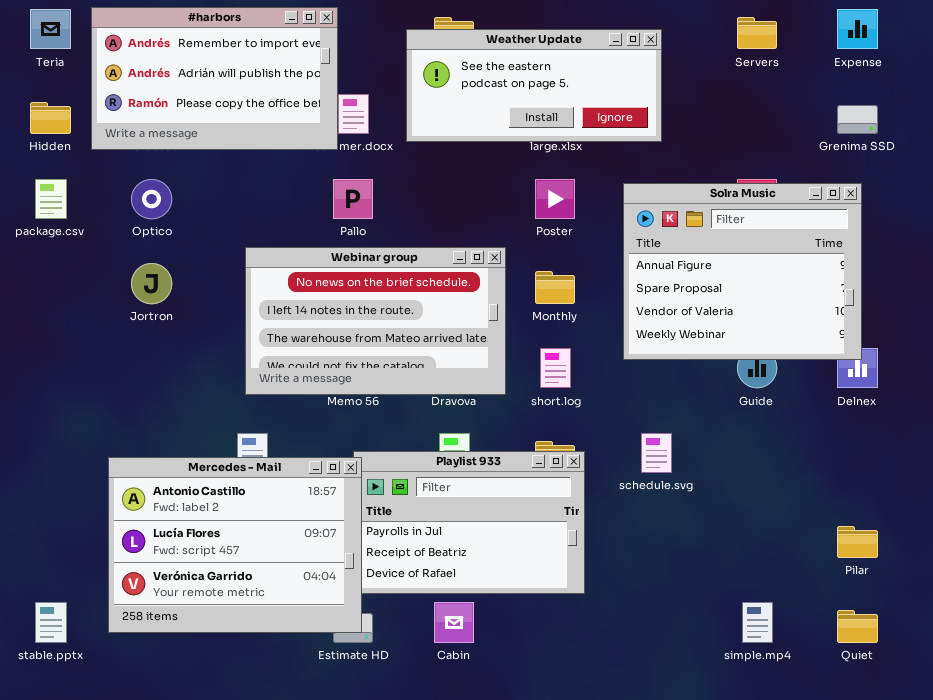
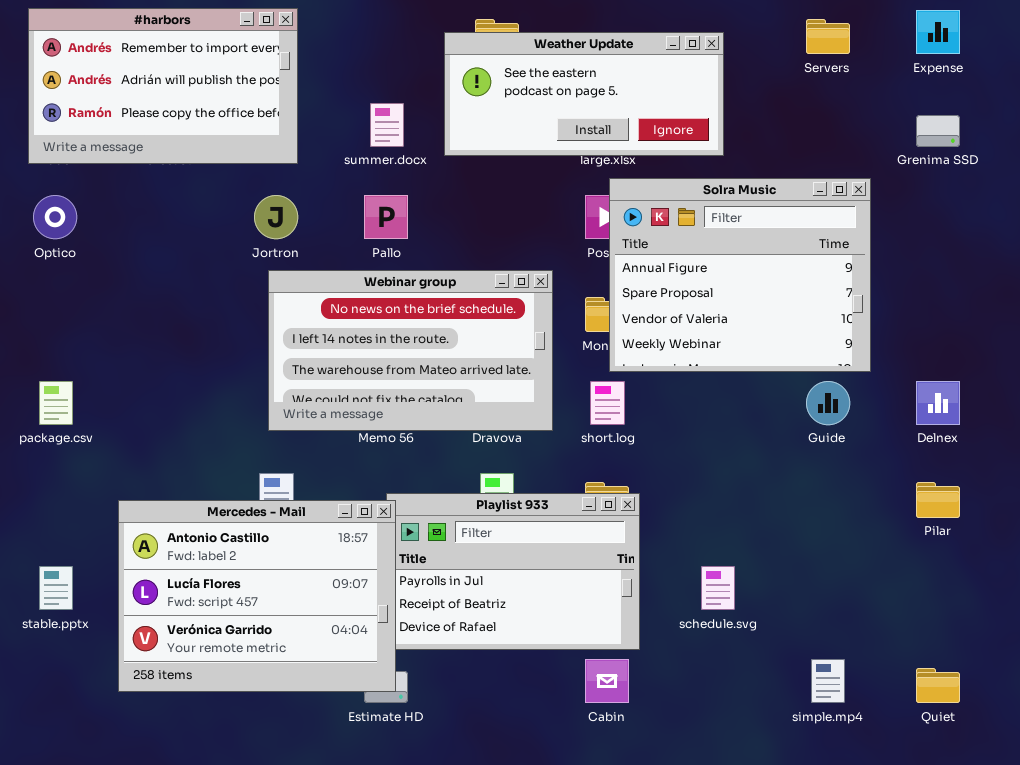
#harbors: [91,7,338,150] -> [28,8,298,164], moved
package.csv: [35,179,67,219] -> [39,381,73,425], moved
Optico: [131,179,172,219] -> [33,195,77,239], moved
Solra Music: [623,183,862,360] -> [609,178,871,372], moved
Jortron: [131,263,172,304] -> [254,195,298,239], moved
schedule.svg: [641,433,672,473] -> [701,566,735,610], moved
Pilar: [837,526,878,558] -> [916,482,960,518], moved
stable.pptx: [35,602,67,643] -> [39,566,73,610], moved
Cabin: [434,602,474,643] -> [585,659,629,703], moved

